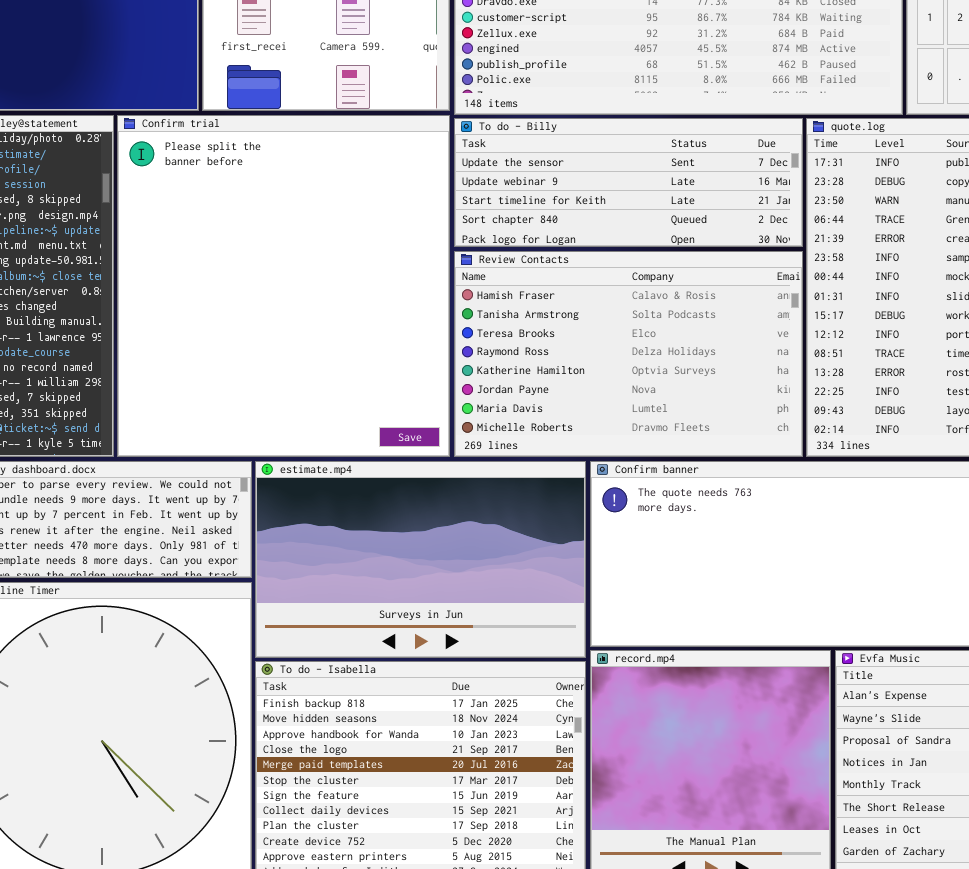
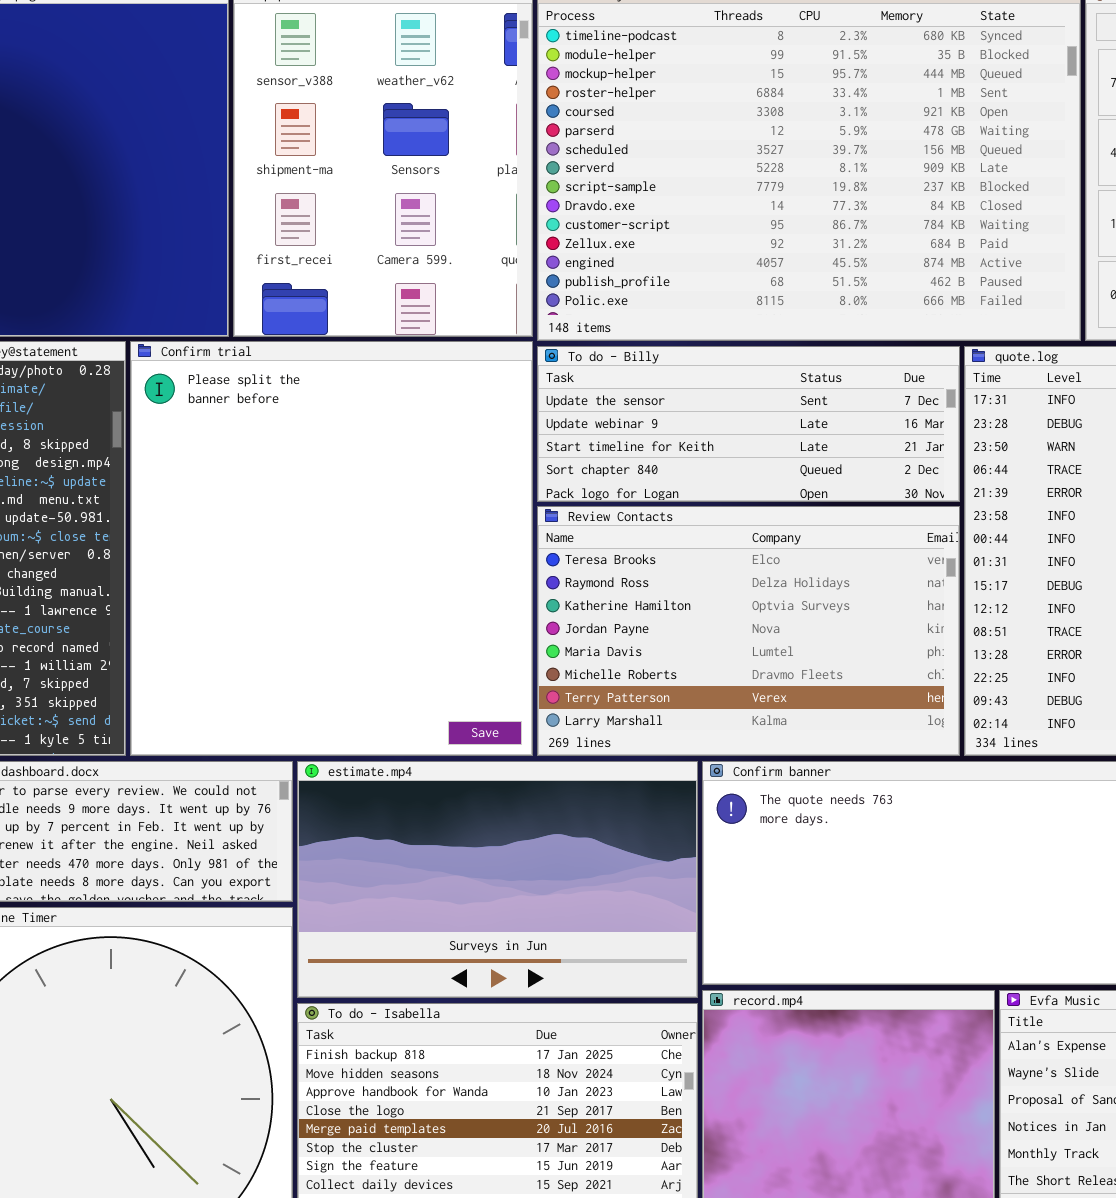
Review Contacts: [454,251,803,457] -> [537,506,960,756], scrolled down 2 rows

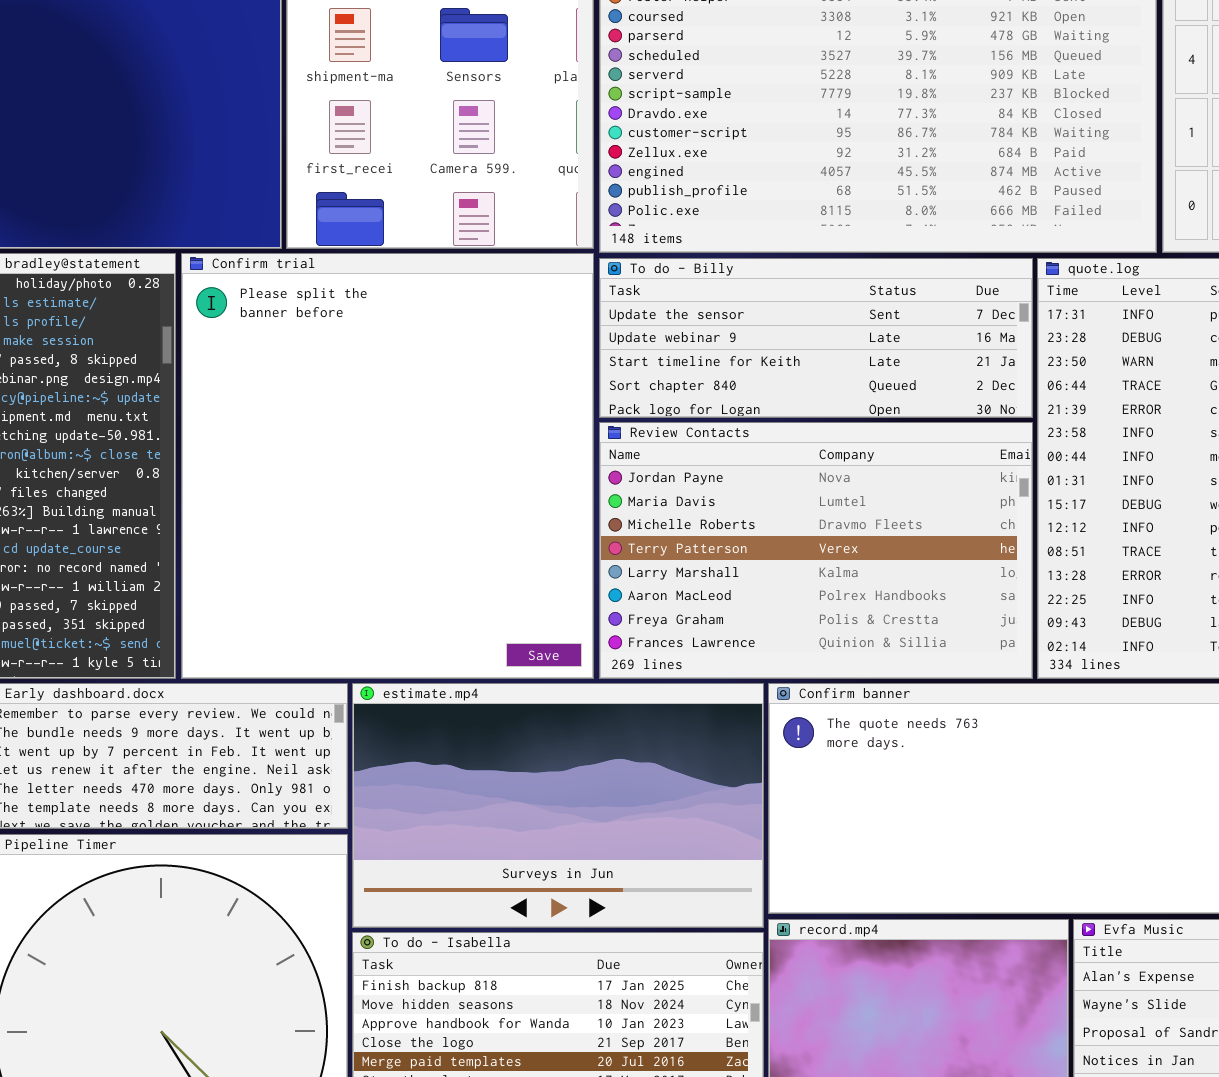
Review Contacts: [537,506,960,756] -> [599,422,1033,679], scrolled down 3 rows

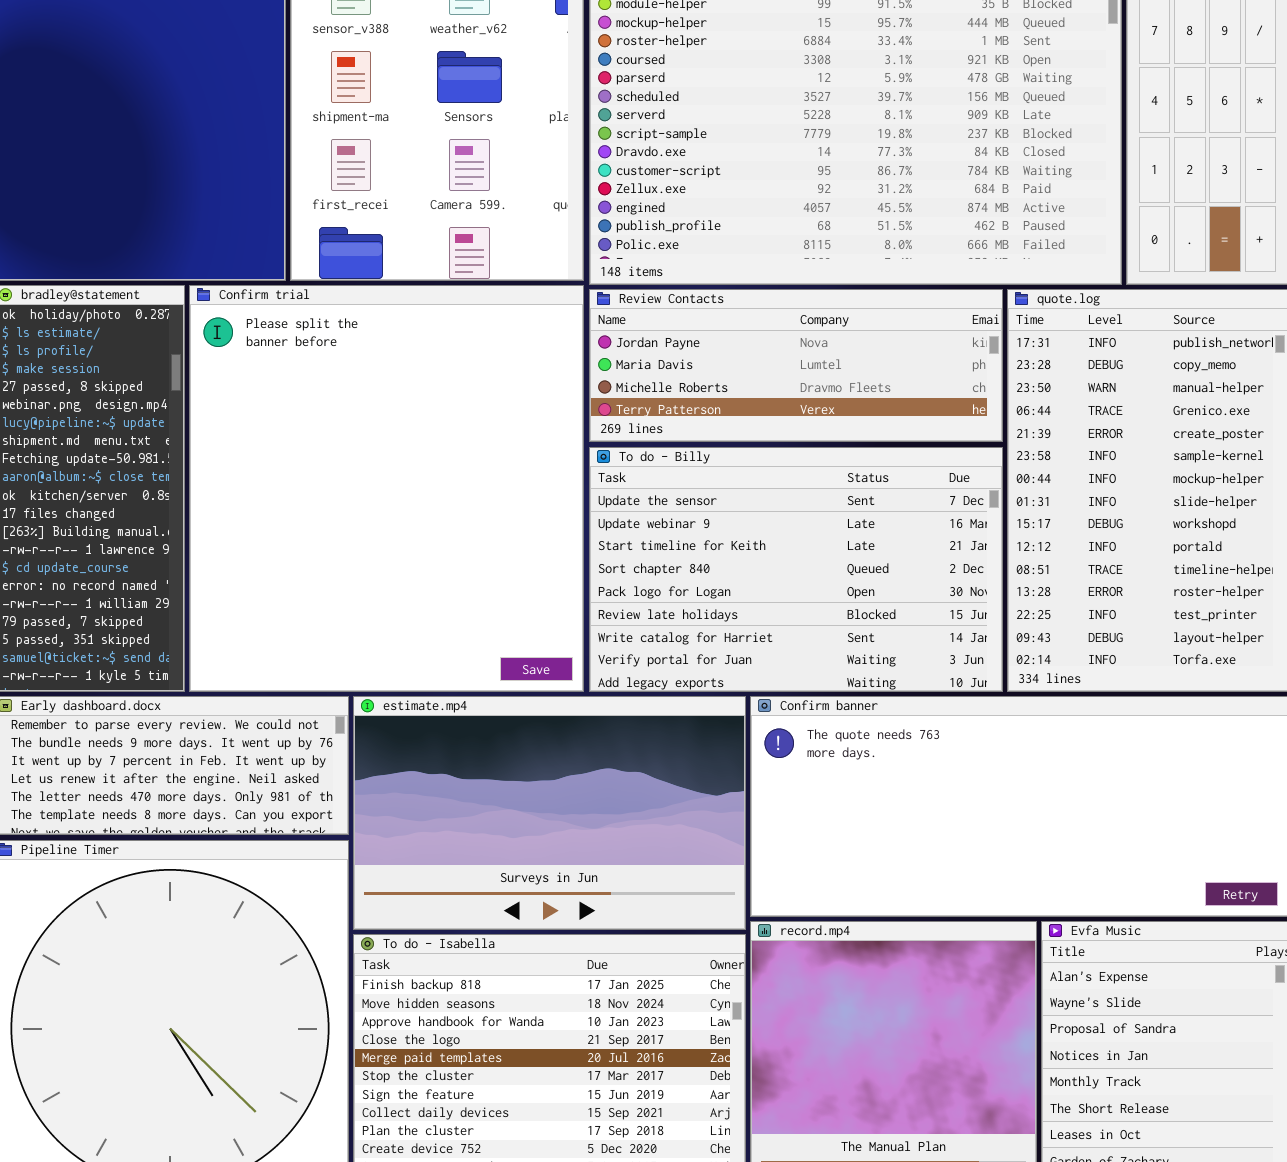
To do - Billy: [599,258,1033,418] -> [589,447,1003,692], moved, resized
Review Contacts: [599,422,1033,679] -> [589,289,1003,442], moved, resized

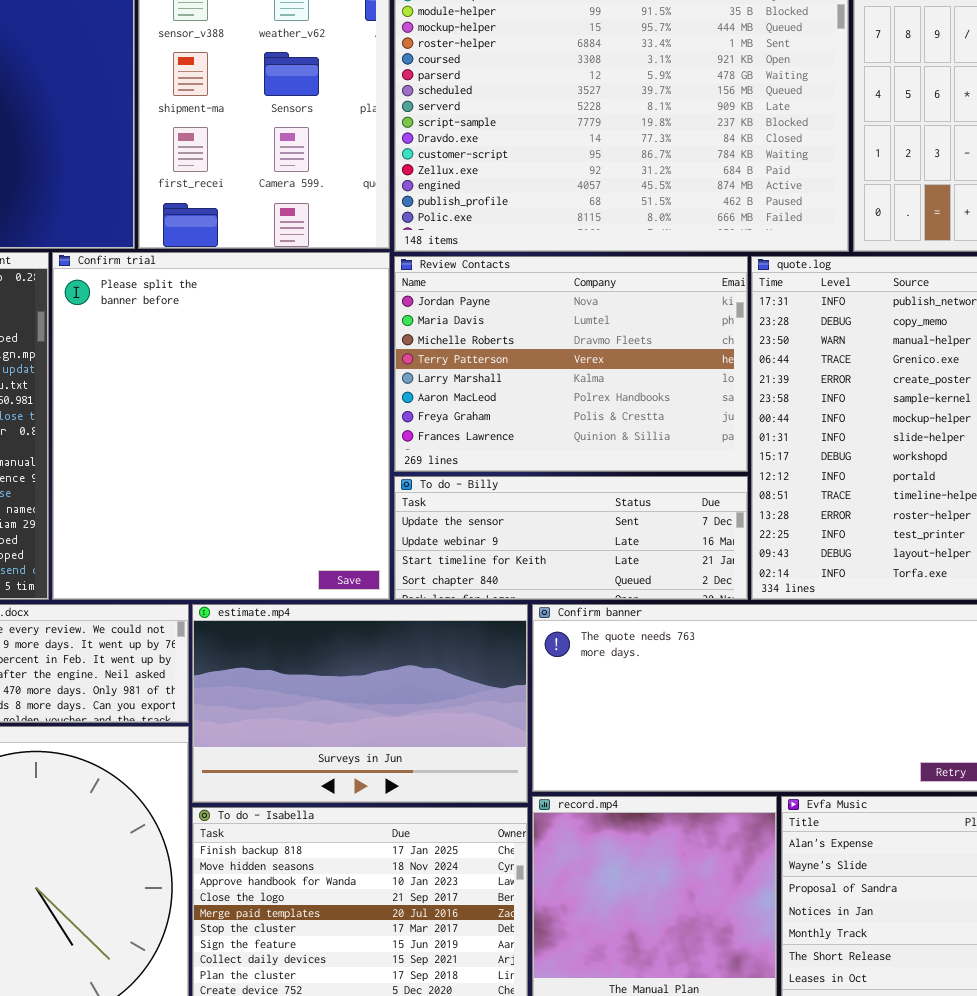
Review Contacts: [589,289,1003,442] -> [394,256,748,472], resized
To do - Billy: [589,447,1003,692] -> [394,476,748,600], resized

